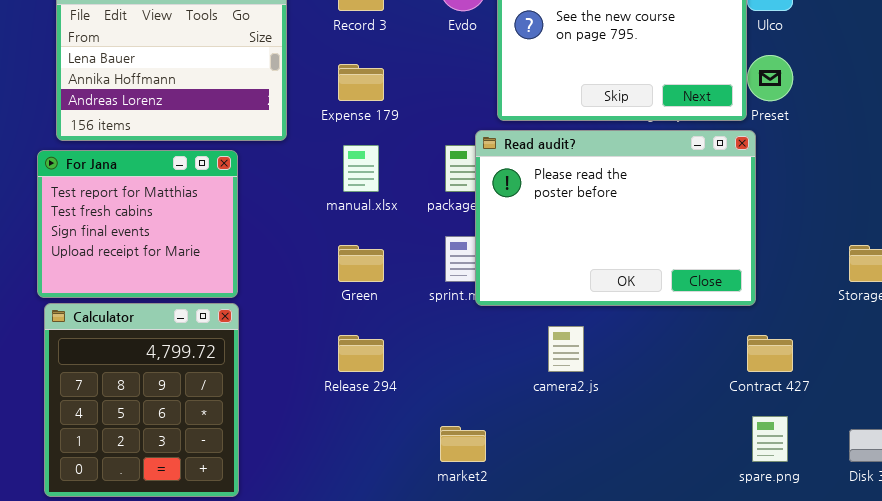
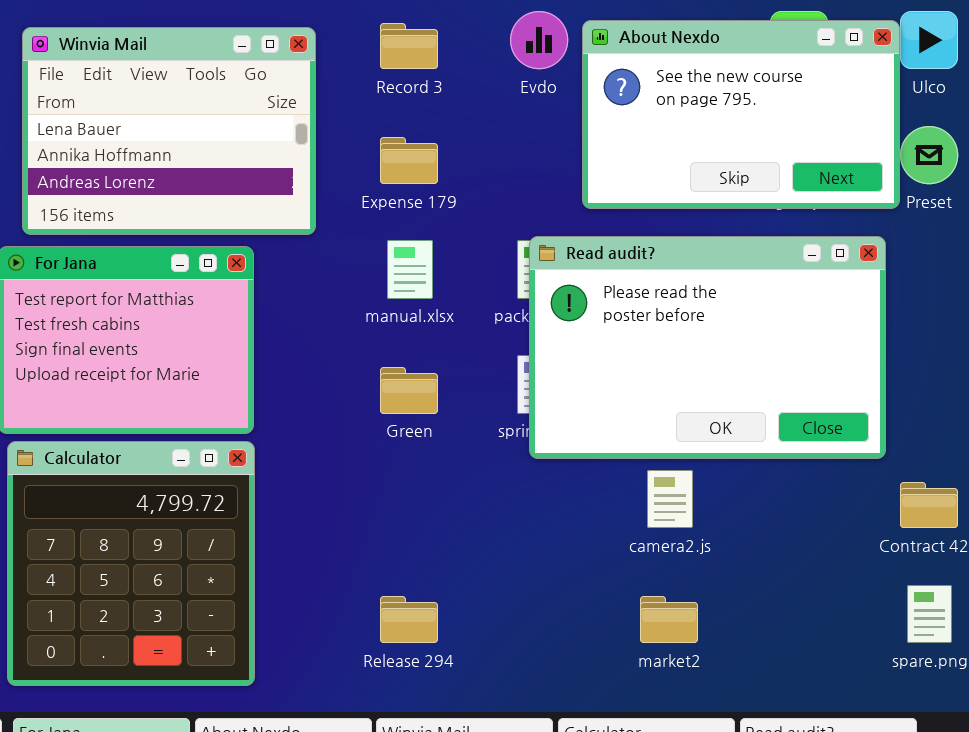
Read audit?: [475,130,756,306] -> [529,236,886,459], moved
Release 294: [338,335,384,372] -> [380,596,438,643], moved
market2: [440,426,486,462] -> [640,596,698,643], moved

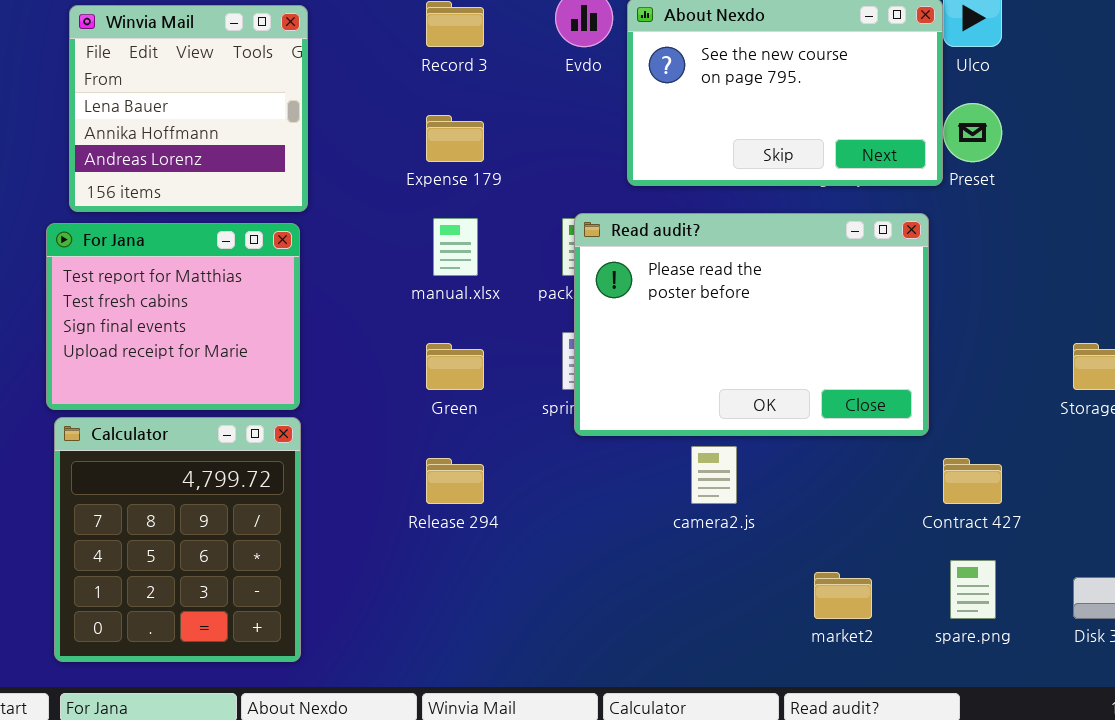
Winvia Mail: [22,27,316,235] -> [69,5,308,212], resized
Release 294: [380,596,438,643] -> [426,458,484,504], moved
market2: [640,596,698,643] -> [814,572,872,619], moved

